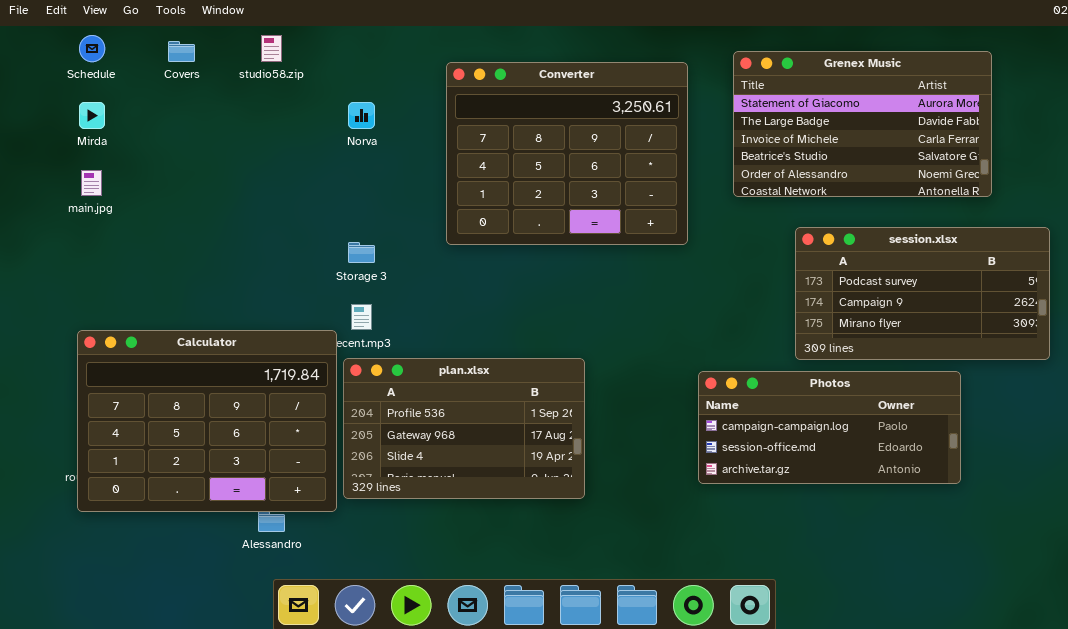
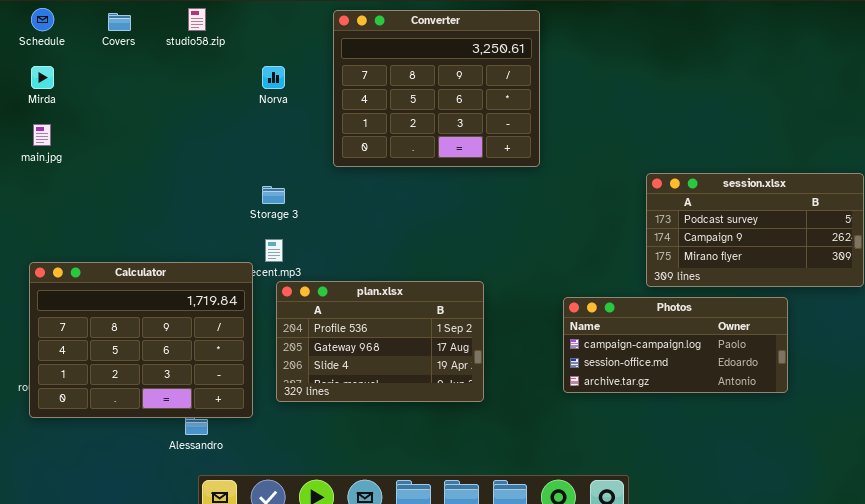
Grenex Music: [733,51,992,197] -> none, closed
Converter: [446,62,688,245] -> [333,10,540,167], moved
plan.xlsx: [343,358,585,499] -> [276,281,484,402], moved

